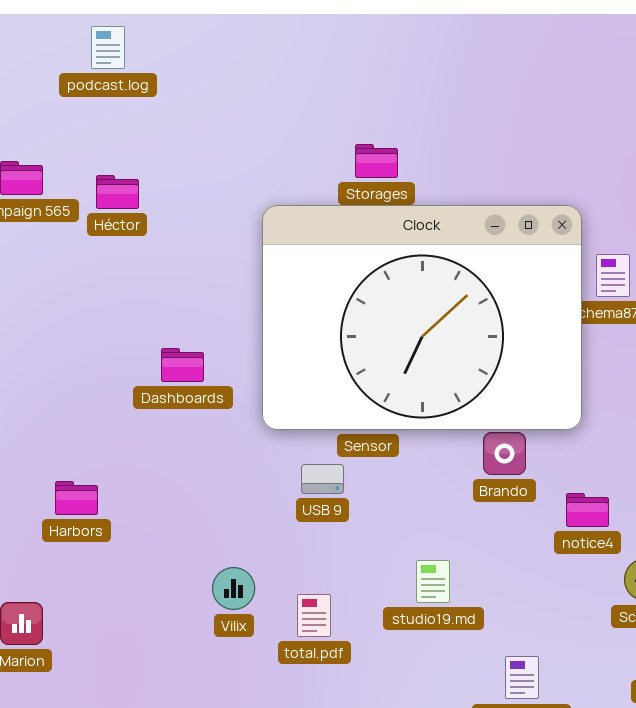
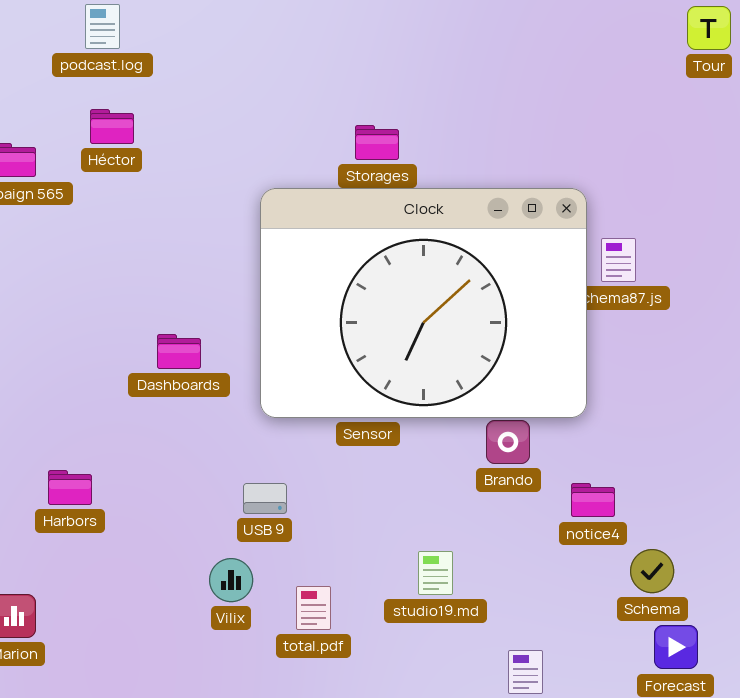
Héctor: [96,175,139,209] -> [90,109,134,144], moved
USB 9: [301,464,344,494] -> [243,483,287,514], moved

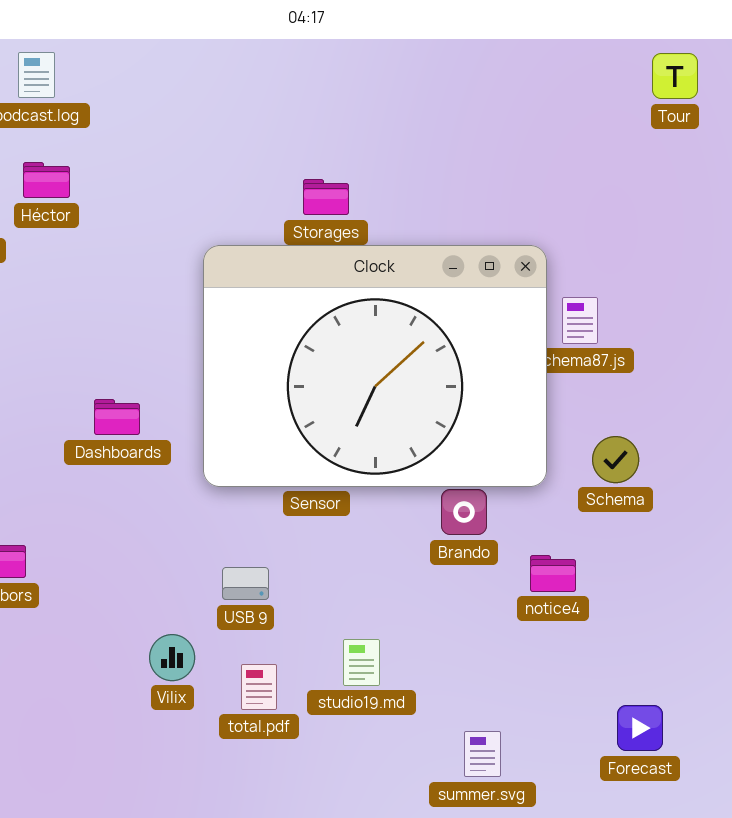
USB 9: [243,483,287,514] -> [222,567,269,600], moved
Schema: [630,549,674,593] -> [592,436,639,483], moved
studio19.md: [418,551,453,595] -> [343,639,380,686], moved

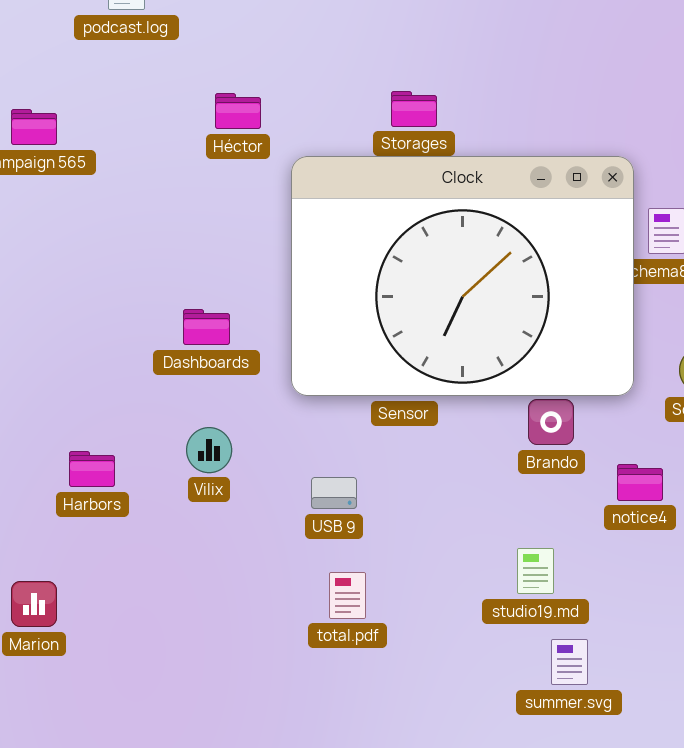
Héctor: [23,162,70,198] -> [215,93,261,129], moved
Vilix: [149,634,195,681] -> [186,427,232,473], moved
studio19.md: [343,639,380,686] -> [517,548,554,594], moved

